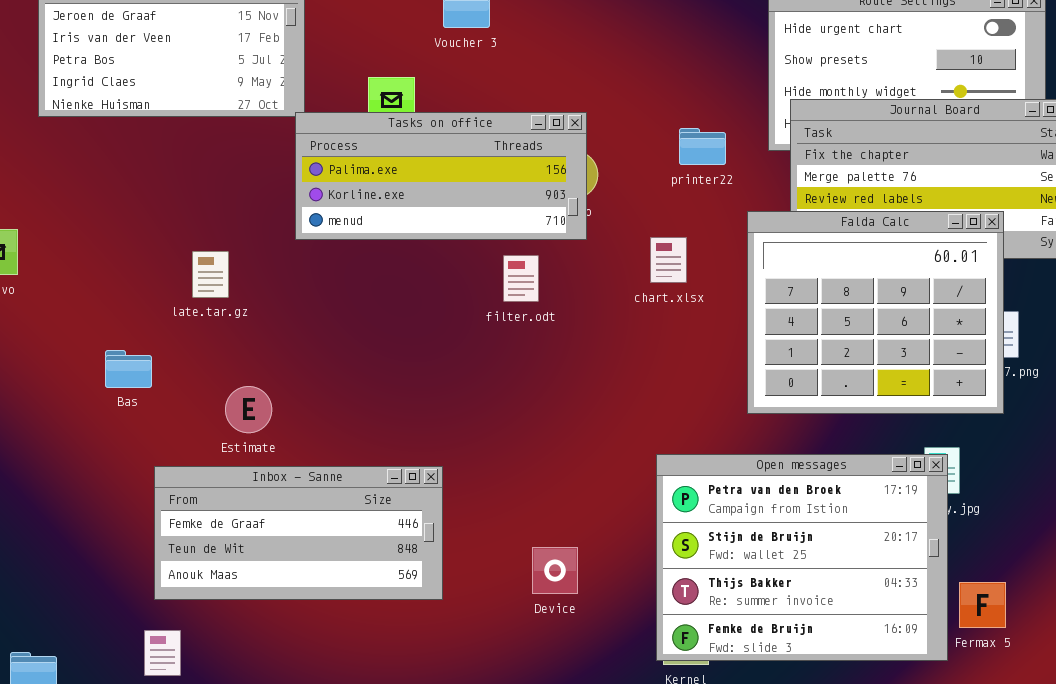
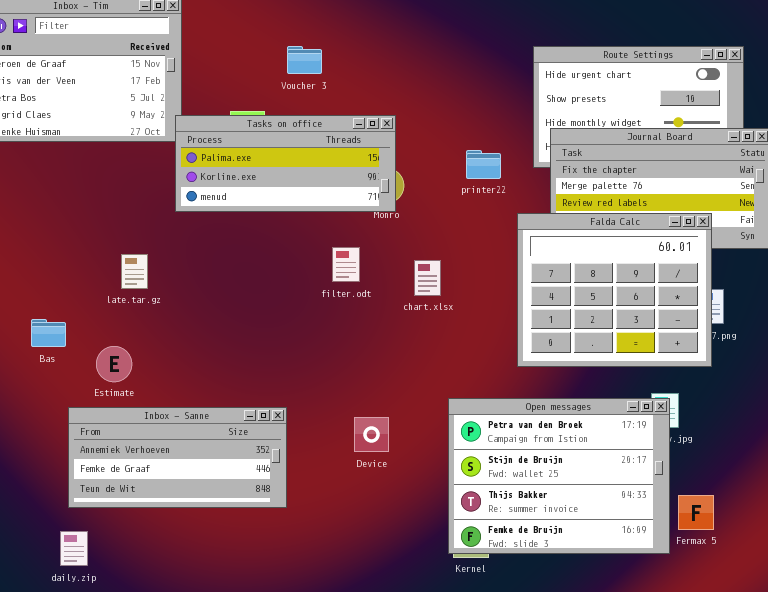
Tasks on office: [295,112,587,240] -> [175,115,396,212], moved
chart.xlsx: [650,237,687,283] -> [414,260,441,296], moved
late.tar.gz: [192,251,229,298] -> [121,254,148,289], moved
Estimate: [225,386,272,433] -> [96,346,132,382], moved
Inbox - Sanne: [154,466,443,600] -> [68,407,287,508], scrolled up 1 row
Device: [532,547,578,594] -> [354,417,389,452], moved

